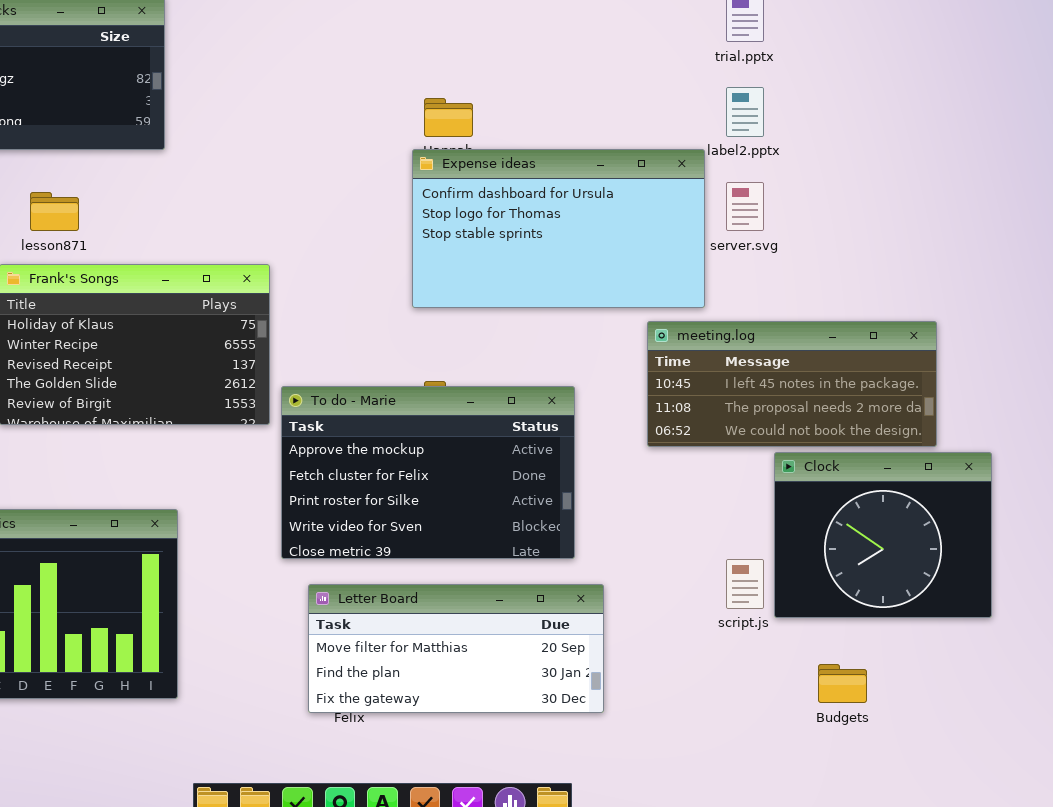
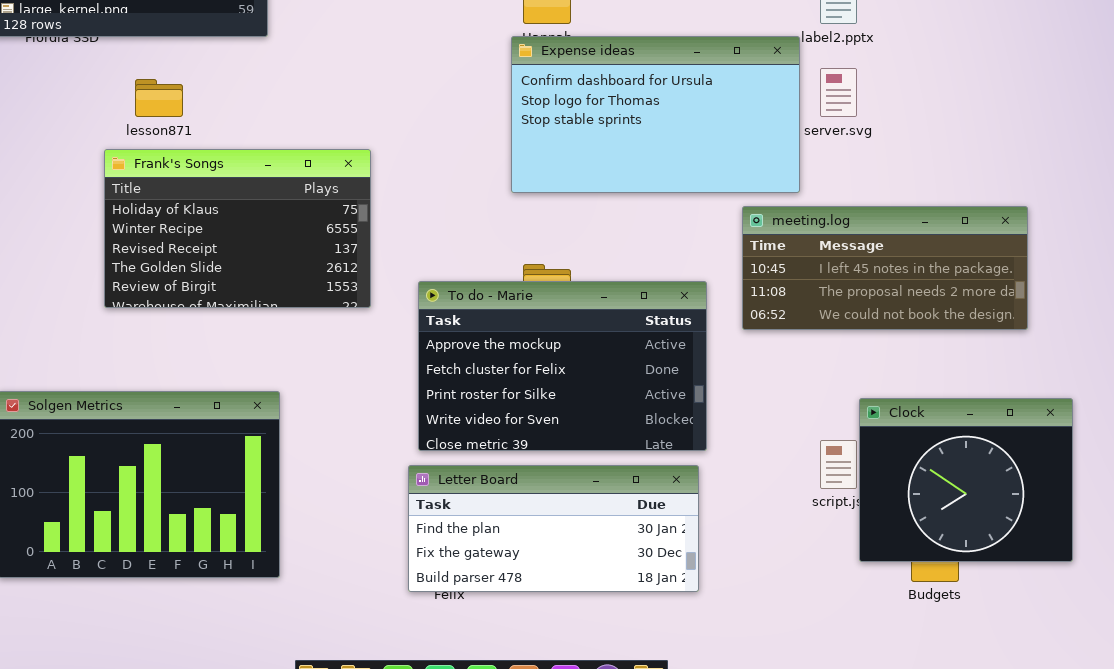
To do - Marie: [281,386,575,559] -> [418,281,707,451], moved
Clock: [774,452,992,618] -> [859,398,1073,562], moved
Letter Board: [308,584,604,713] -> [408,465,699,592], scrolled down 1 row

